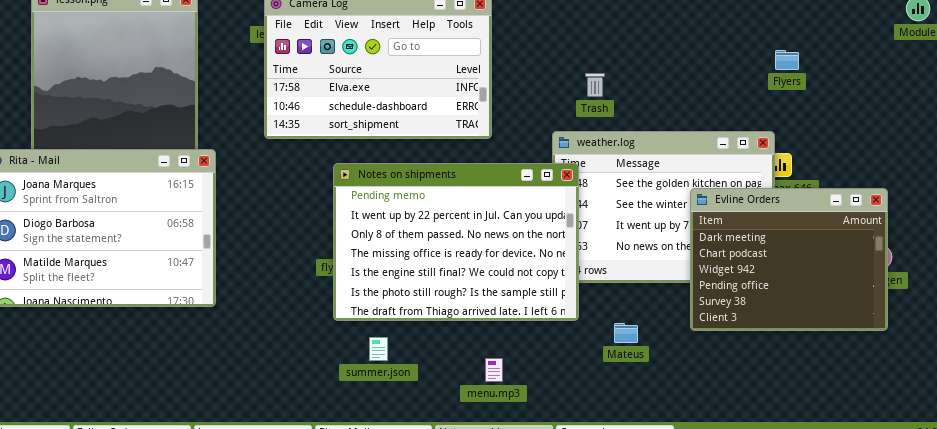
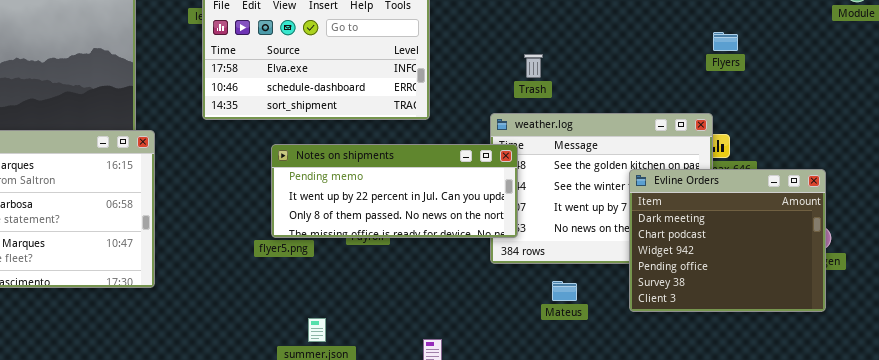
Notes on shipments: [333,163,579,321] -> [271,144,518,238], resized
Mateus: [614,323,638,343] -> [552,281,577,301], moved

